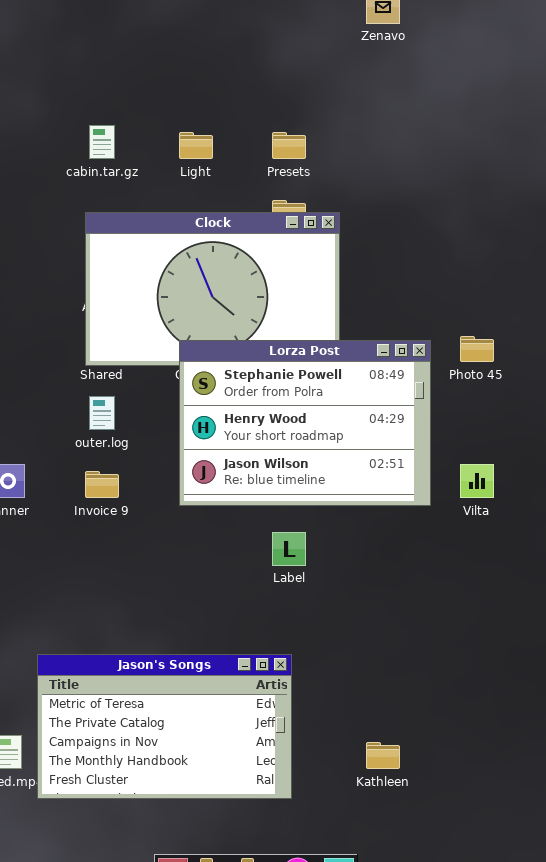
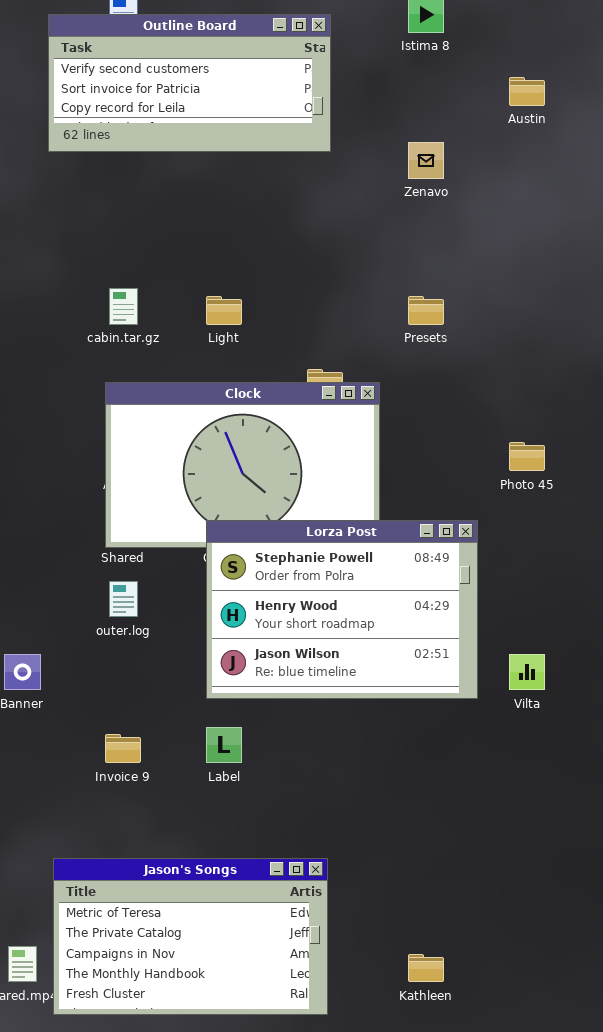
Presets: [272,132,306,159] -> [408,296,444,325], moved
Photo 45: [460,336,494,362] -> [509,442,545,471], moved
Invoice 9: [85,471,119,498] -> [105,734,141,763], moved
Label: [272,532,306,566] -> [206,727,242,763], moved

